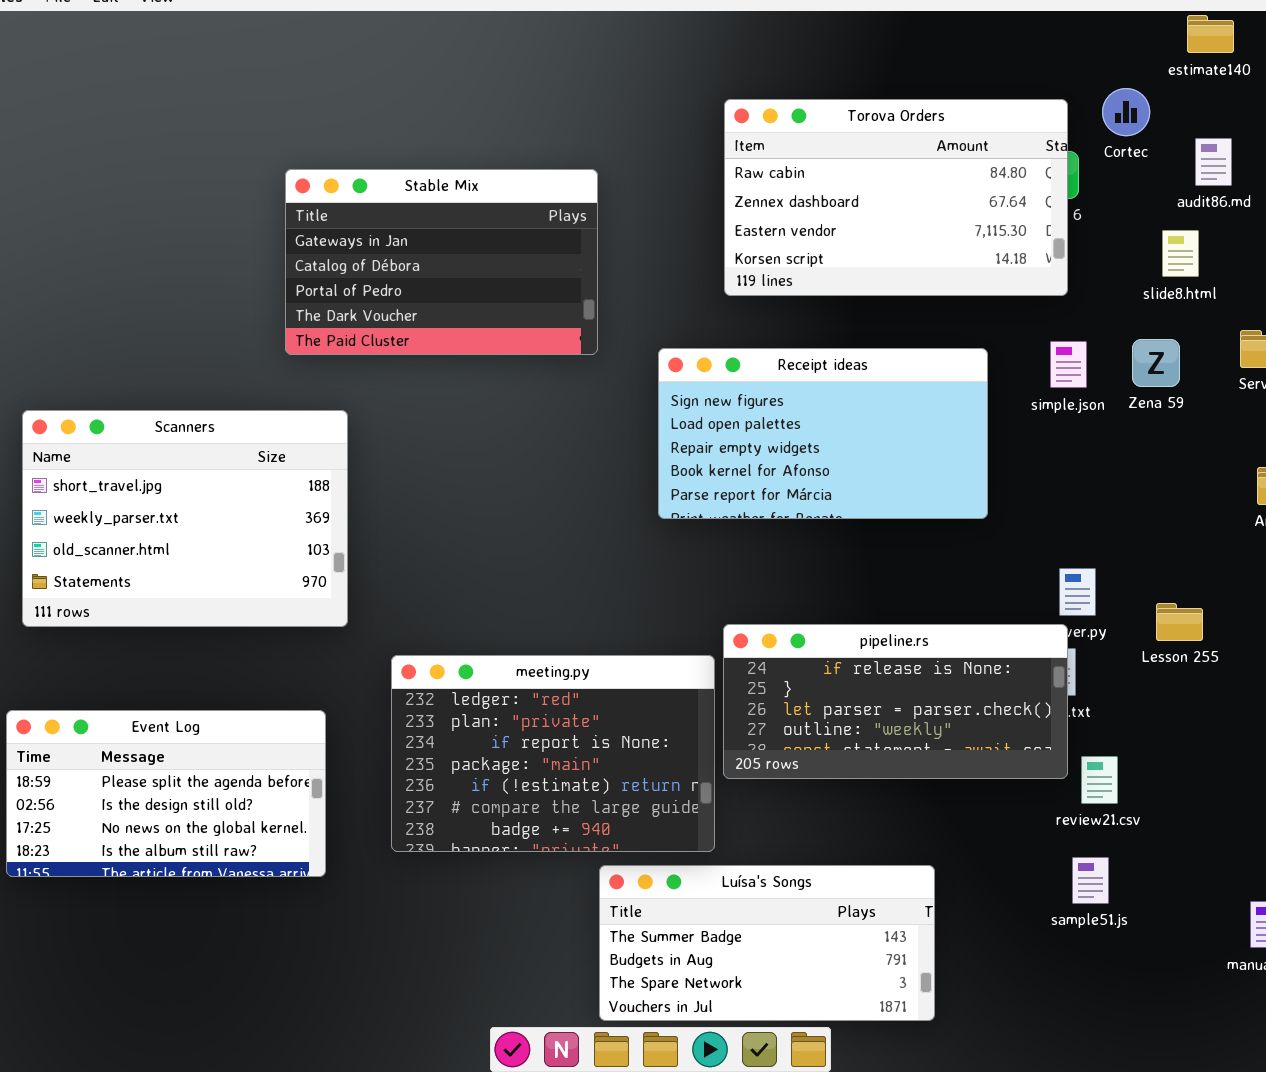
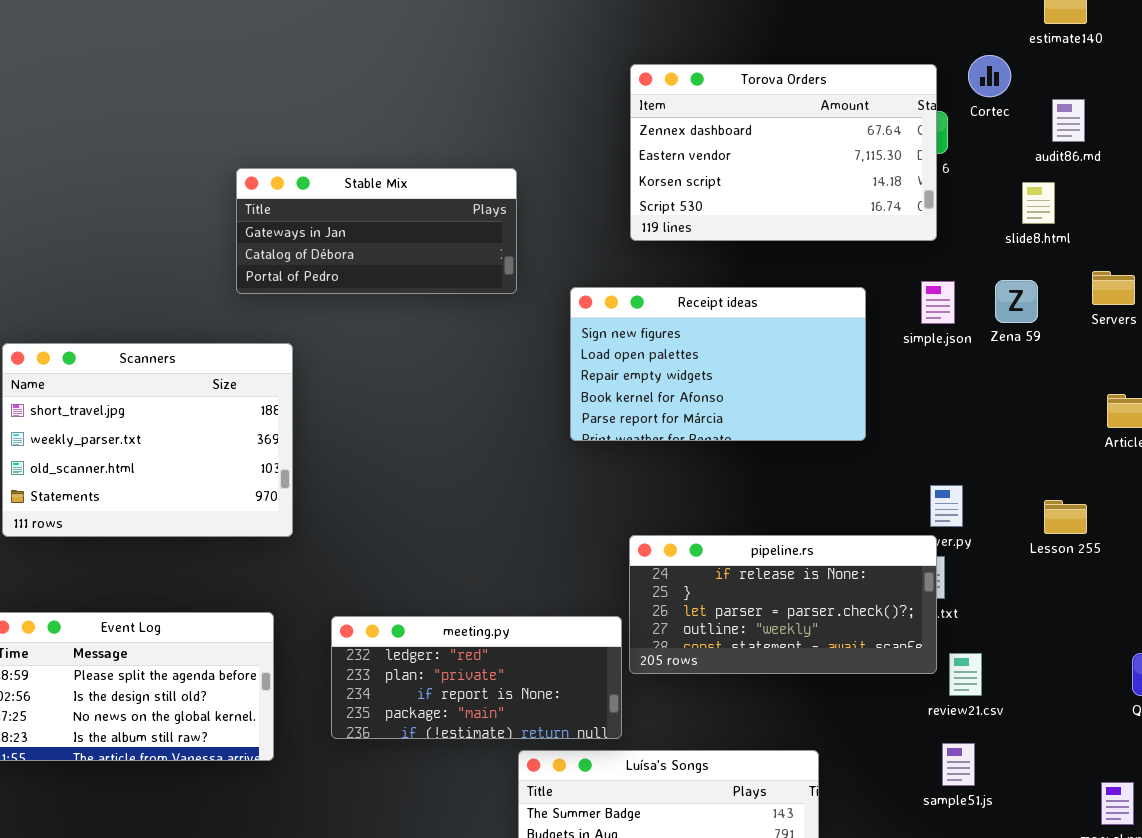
Torova Orders: [724,99,1068,296] -> [630,64,937,241], scrolled down 1 row
Stable Mix: [285,169,598,355] -> [236,168,517,294], resized
Lesson 255: [1156,603,1203,641] -> [1044,500,1087,534], moved
meeting.py: [391,655,715,852] -> [331,616,622,739], resized

